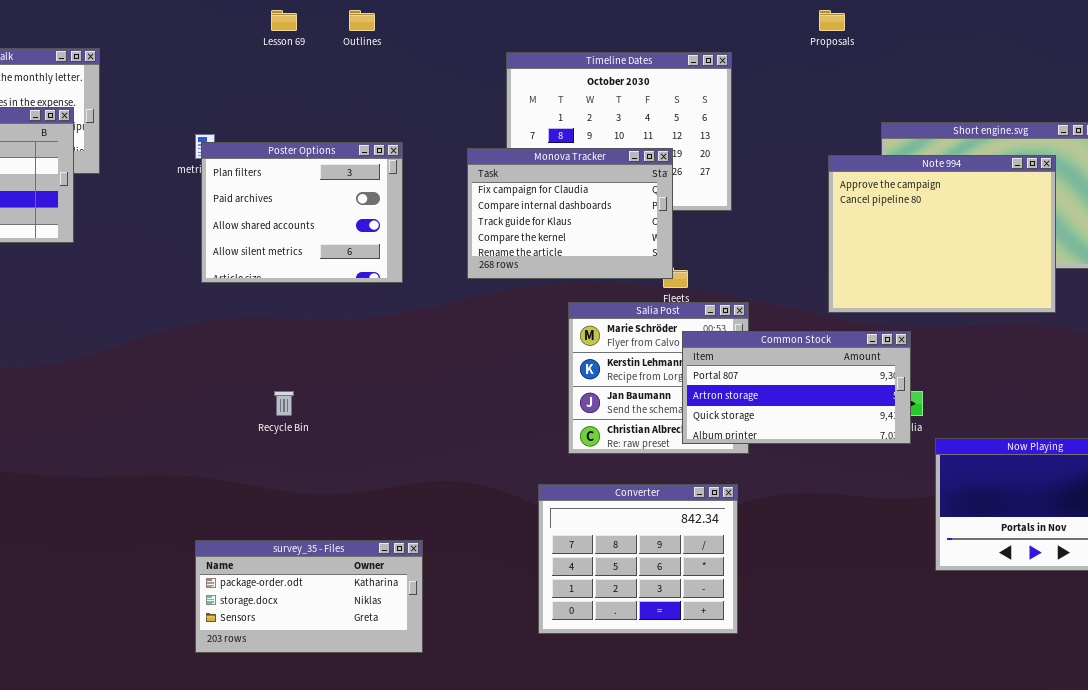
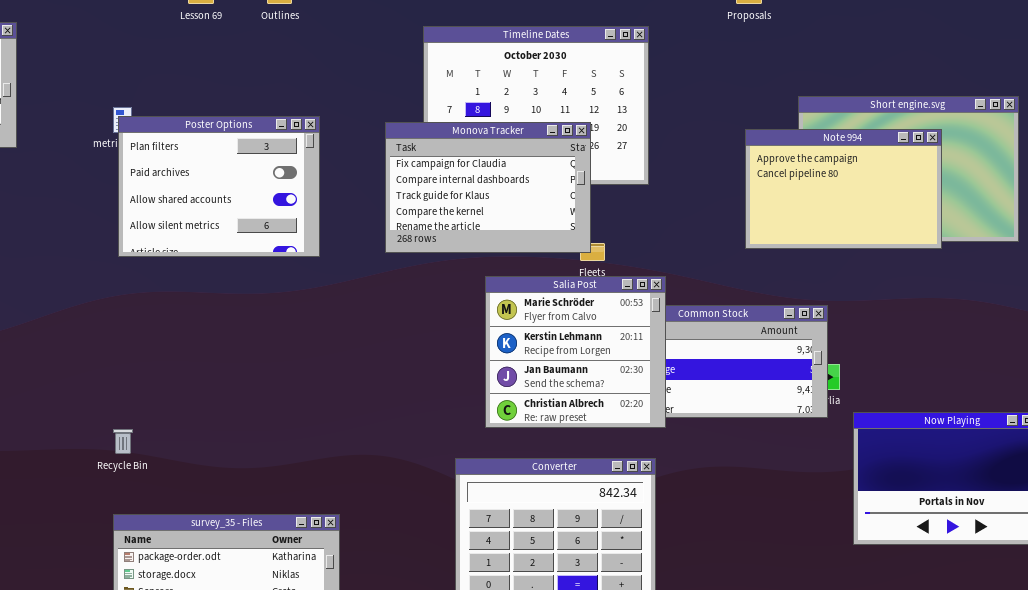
Note 994: [828,155,1056,313] -> [745,129,942,249], resized
Salia Post: [568,302,749,454] -> [485,276,666,428], raised
Recycle Bin: [274,391,294,416] -> [113,429,133,454], moved

